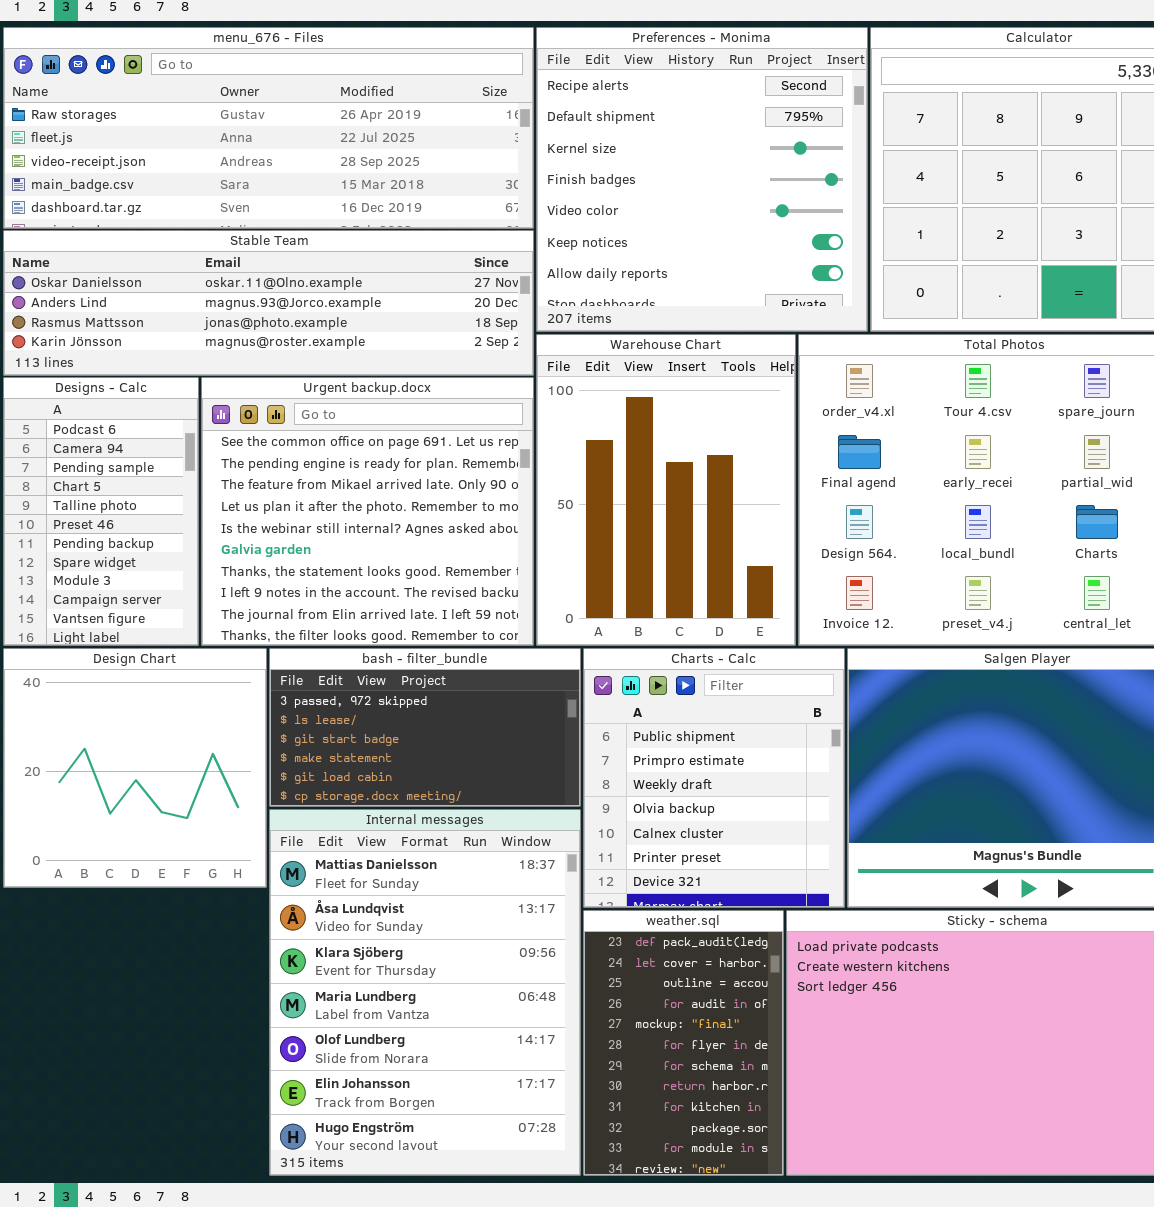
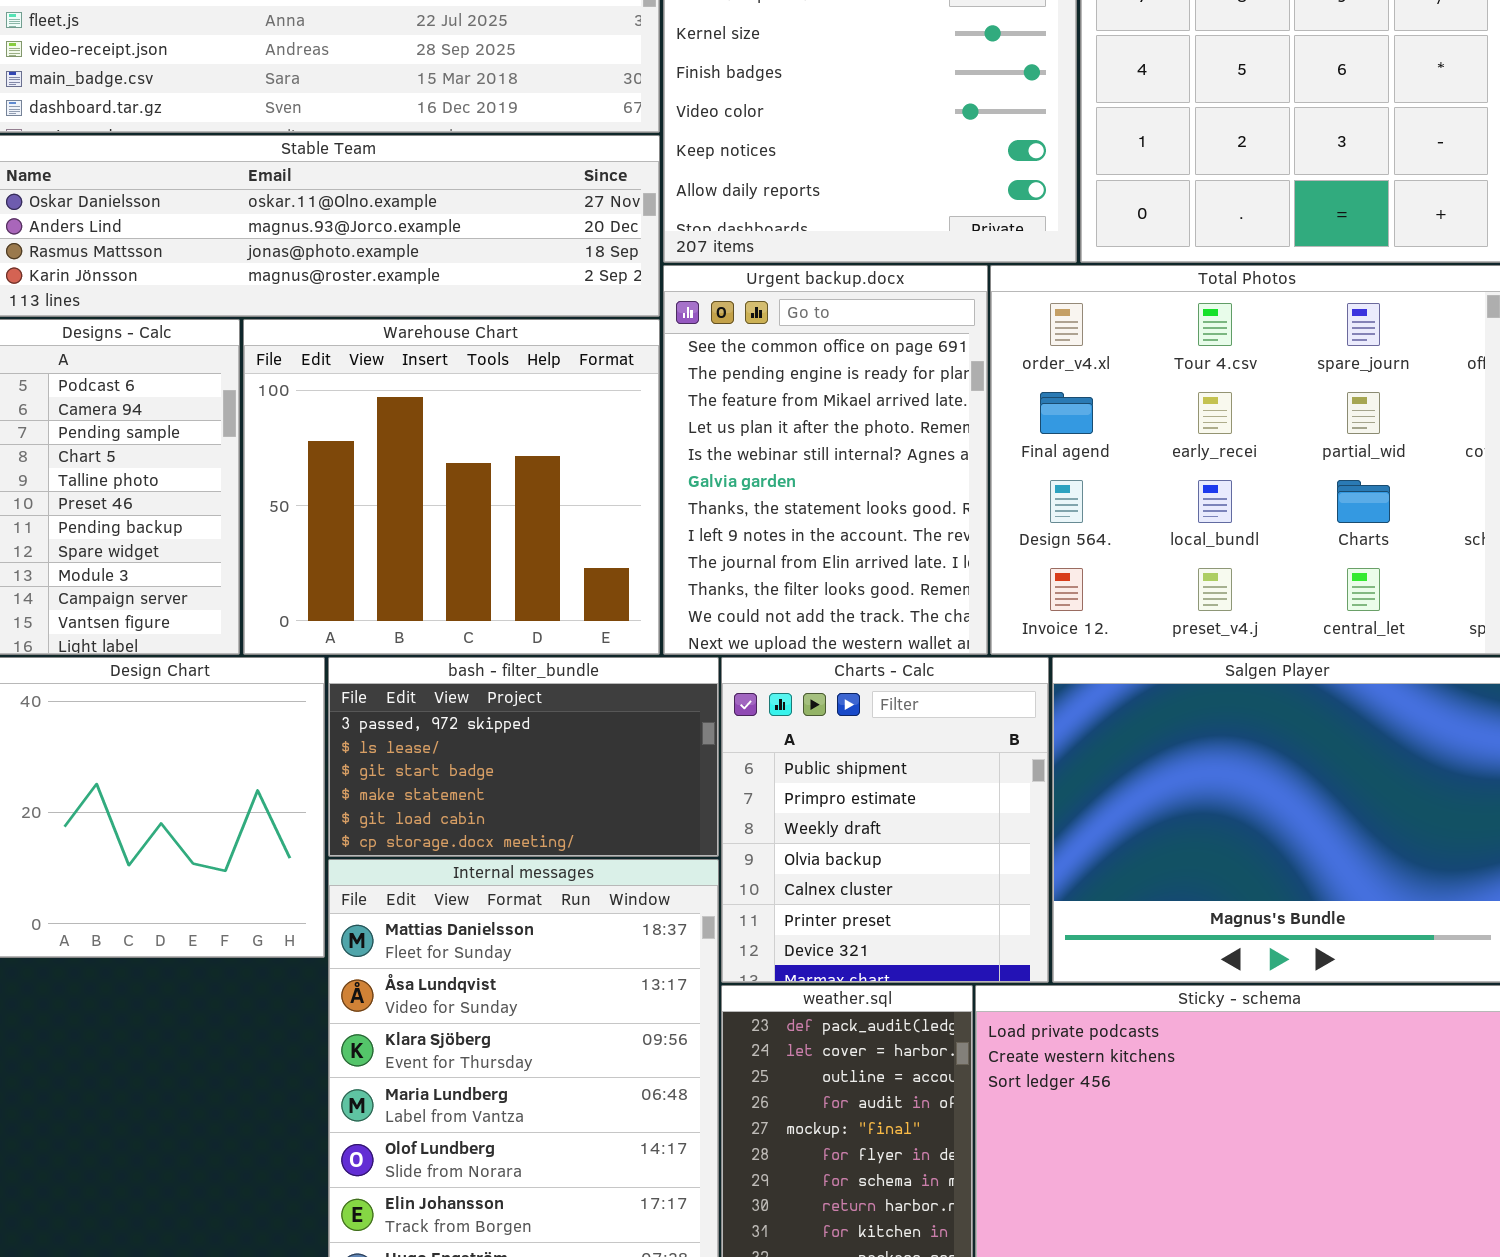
Warehouse Chart: [536,334,796,646] -> [243,319,660,655], moved, resized
Urgent backup.docx: [201,377,534,646] -> [663,265,988,655], moved, resized

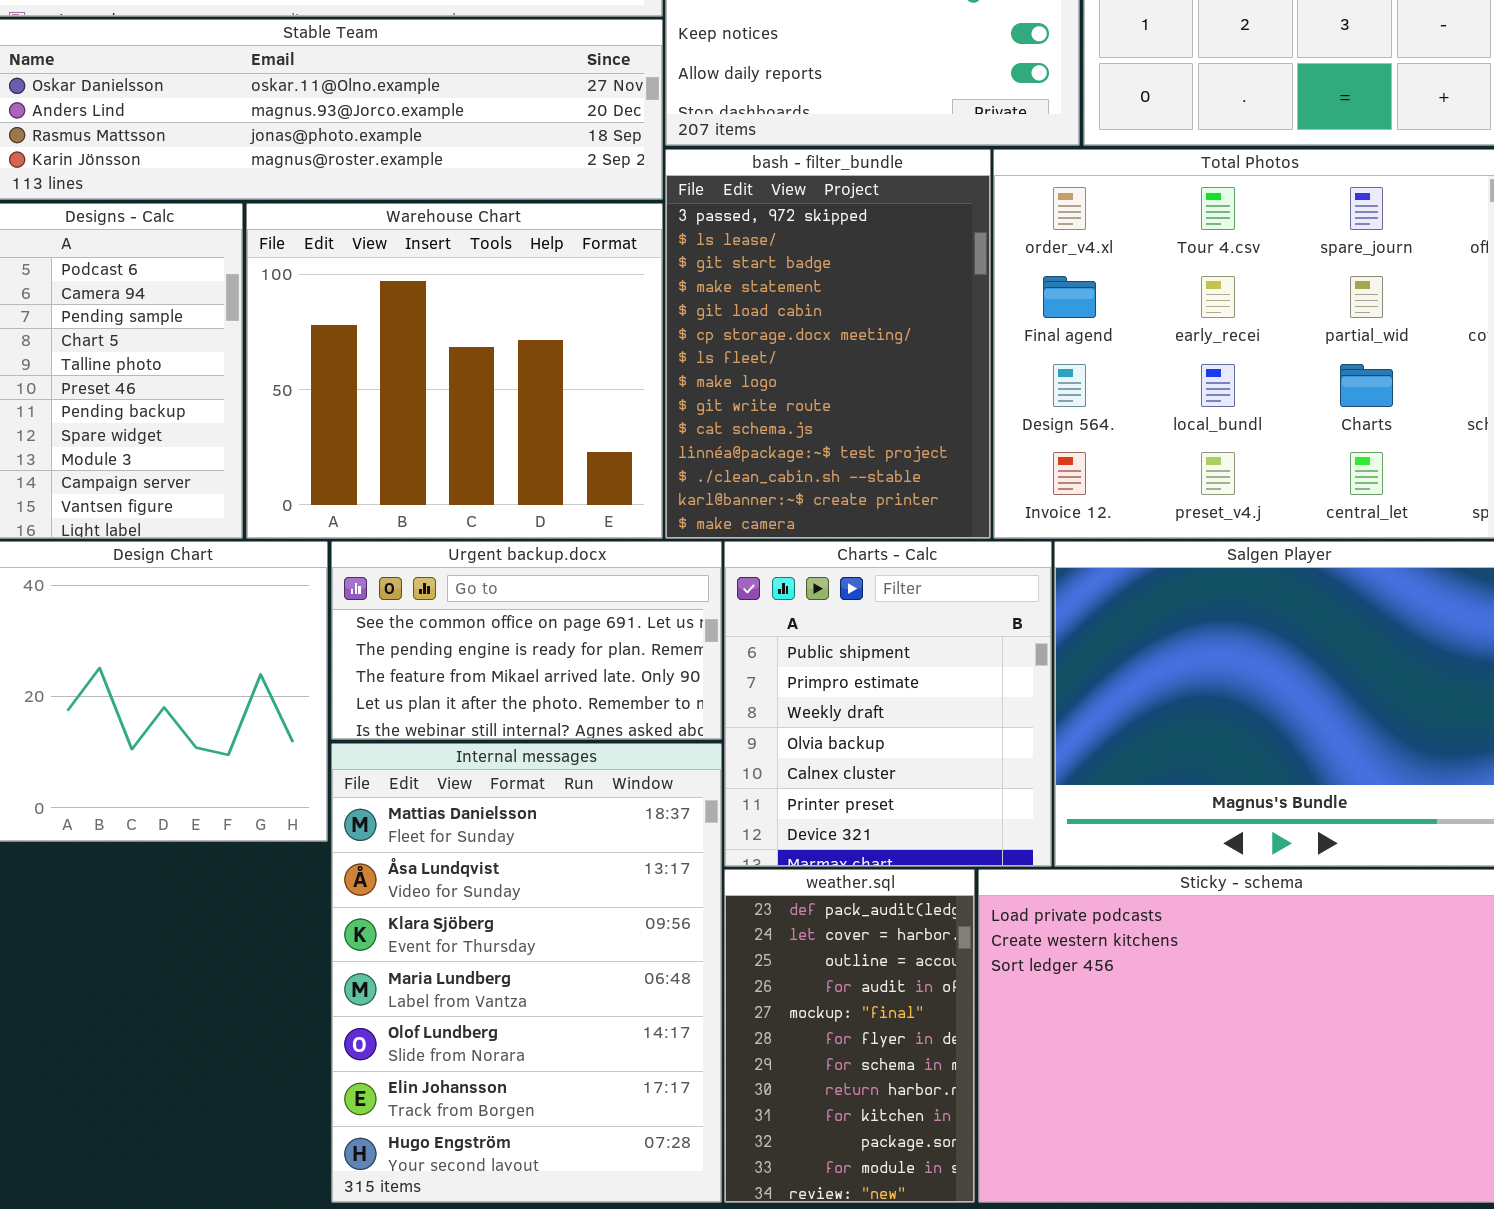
Urgent backup.docx: [663,265,988,655] -> [331,541,722,740], moved, resized
bash - filter_bundle: [328,657,719,857] -> [665,149,991,539], moved, resized

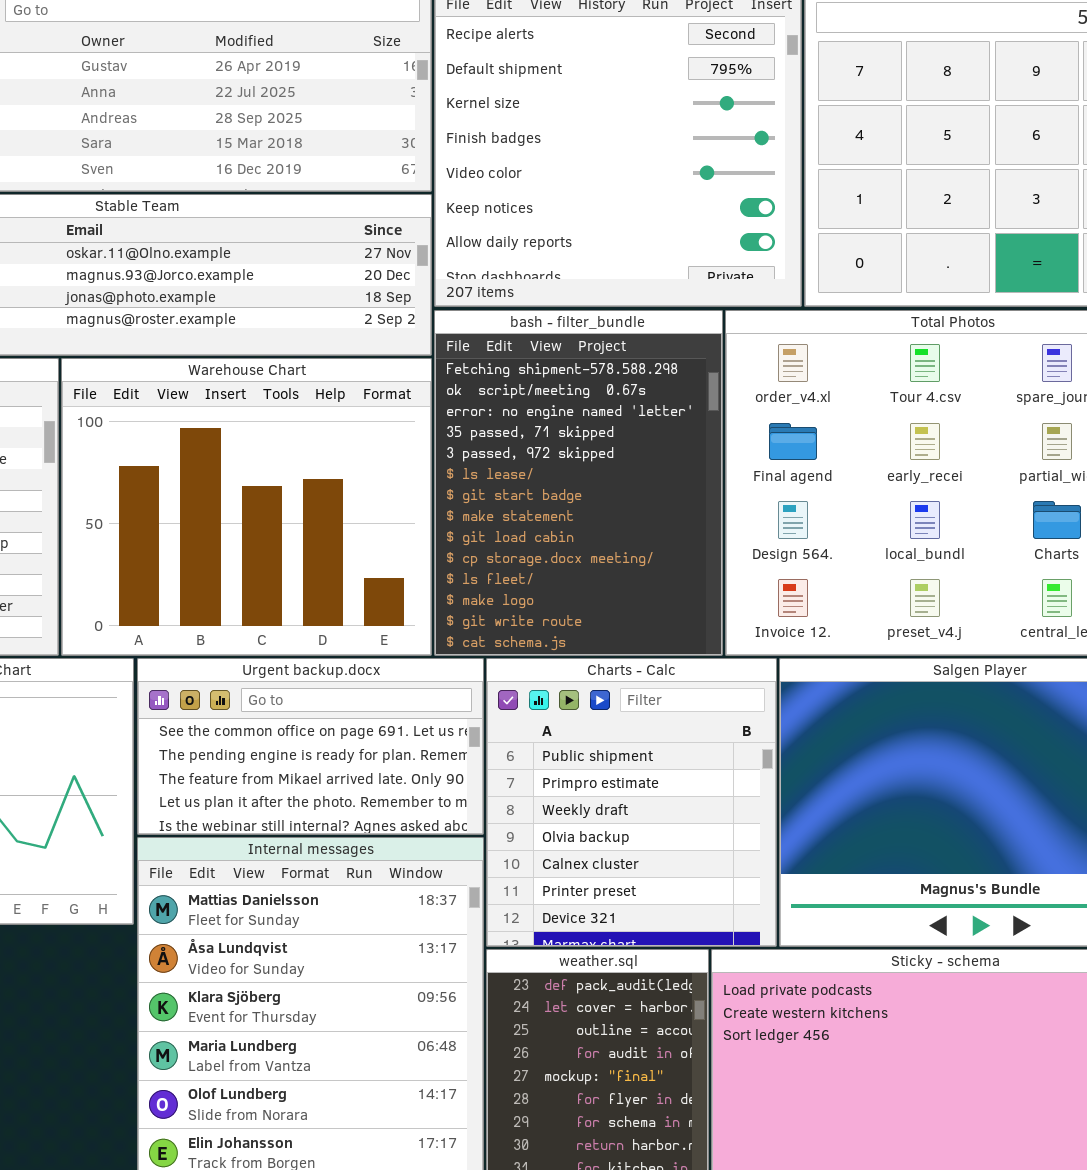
bash - filter_bundle: [665,149,991,539] -> [434,310,723,656], scrolled up 4 rows

